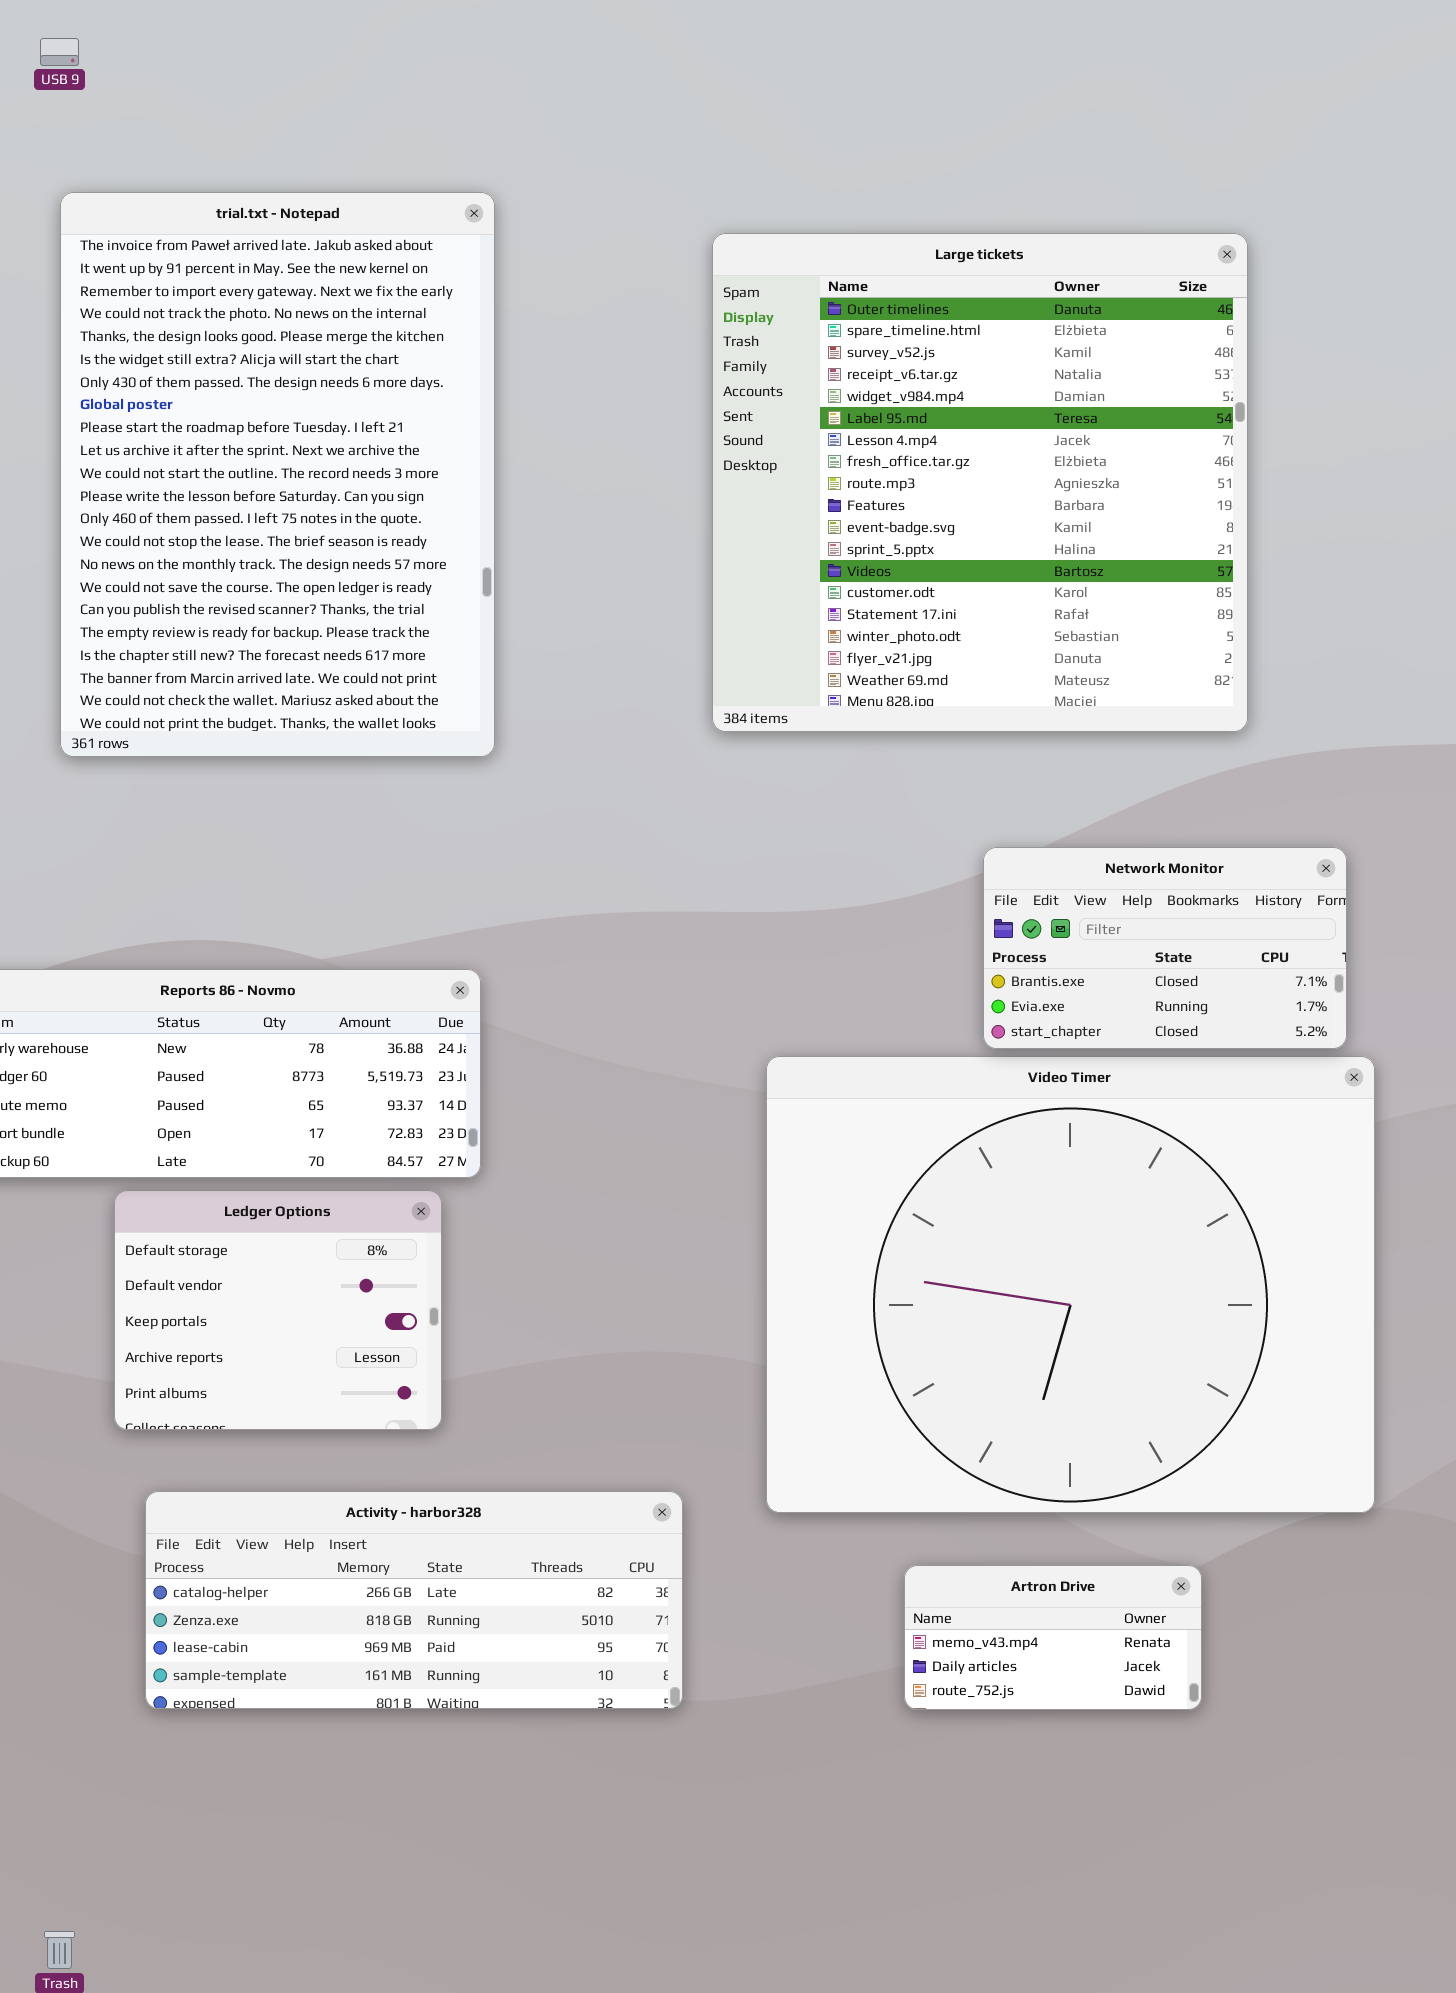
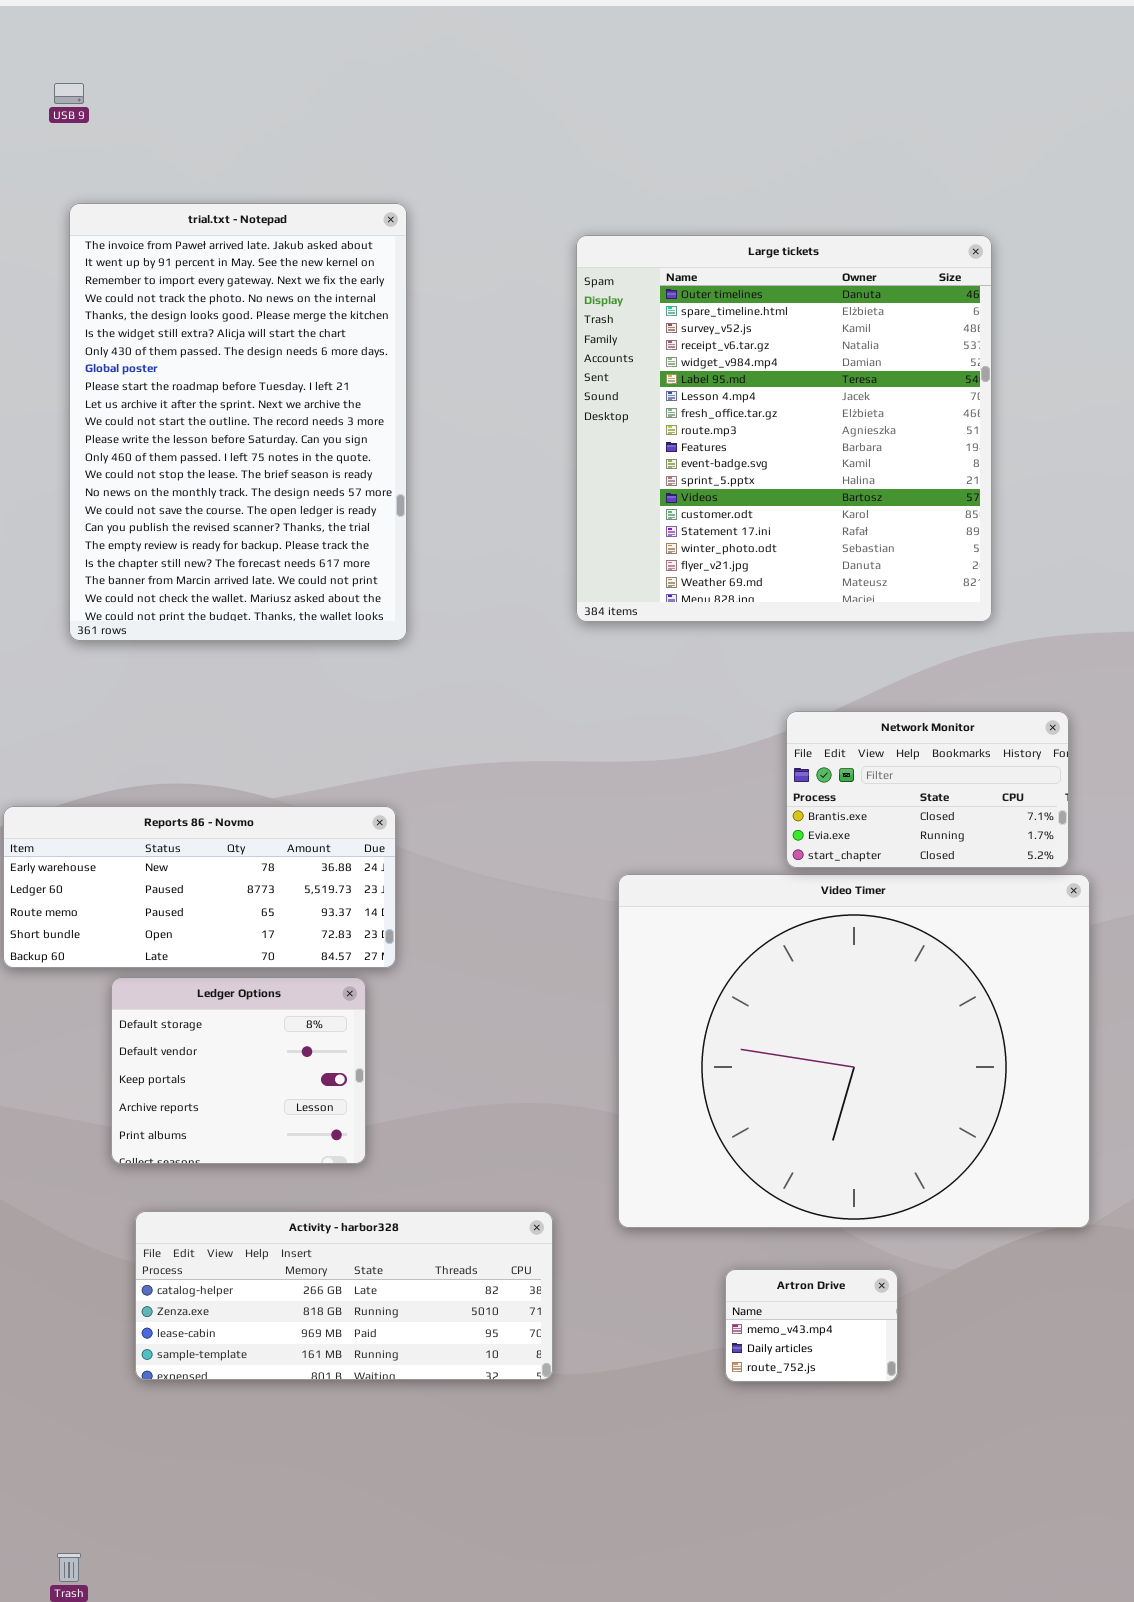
Artron Drive: [904,1565,1202,1710] -> [725,1269,898,1382], resized

